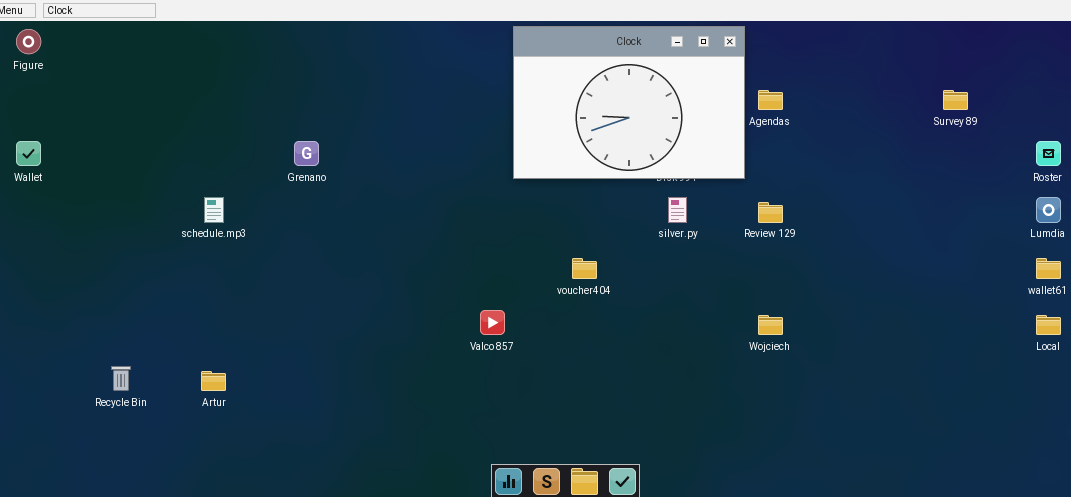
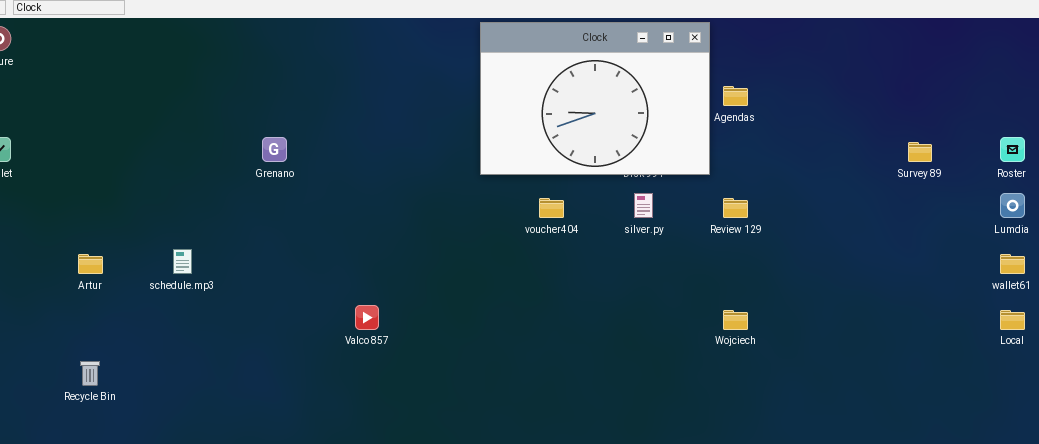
Survey 89: [943,90,968,110] -> [908,142,932,162], moved
schedule.mp3: [204,197,224,223] -> [173,249,192,274], moved
voucher404: [572,258,597,279] -> [539,198,564,218], moved
Valco 857: [480,310,505,335] -> [355,305,379,330], moved
Artur: [201,371,226,391] -> [78,254,103,274], moved

